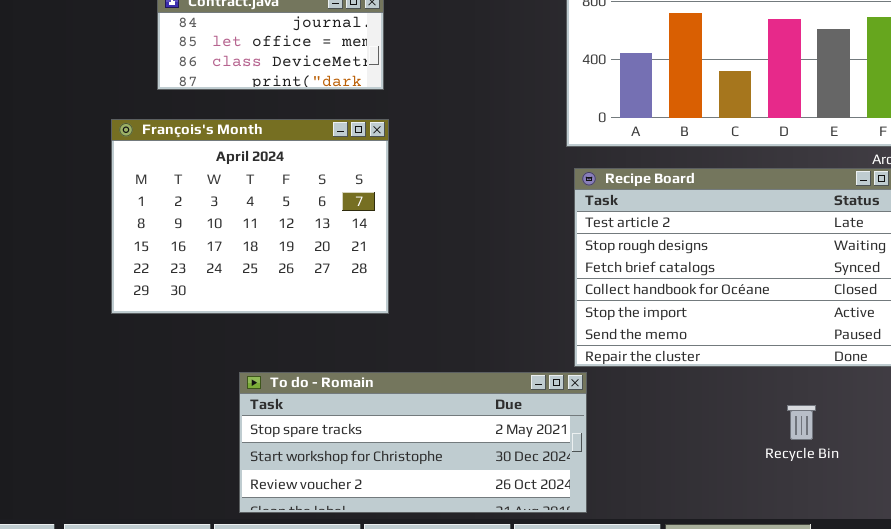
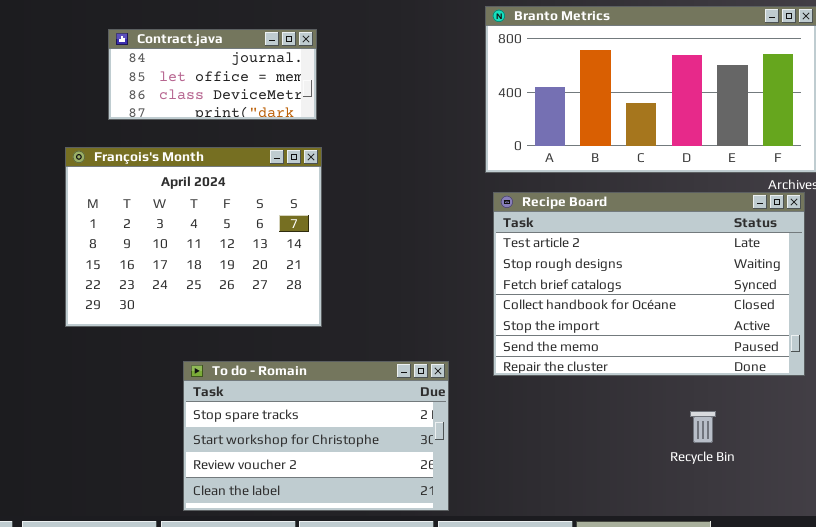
To do - Romain: [239,372,587,513] -> [183,361,449,511], resized

